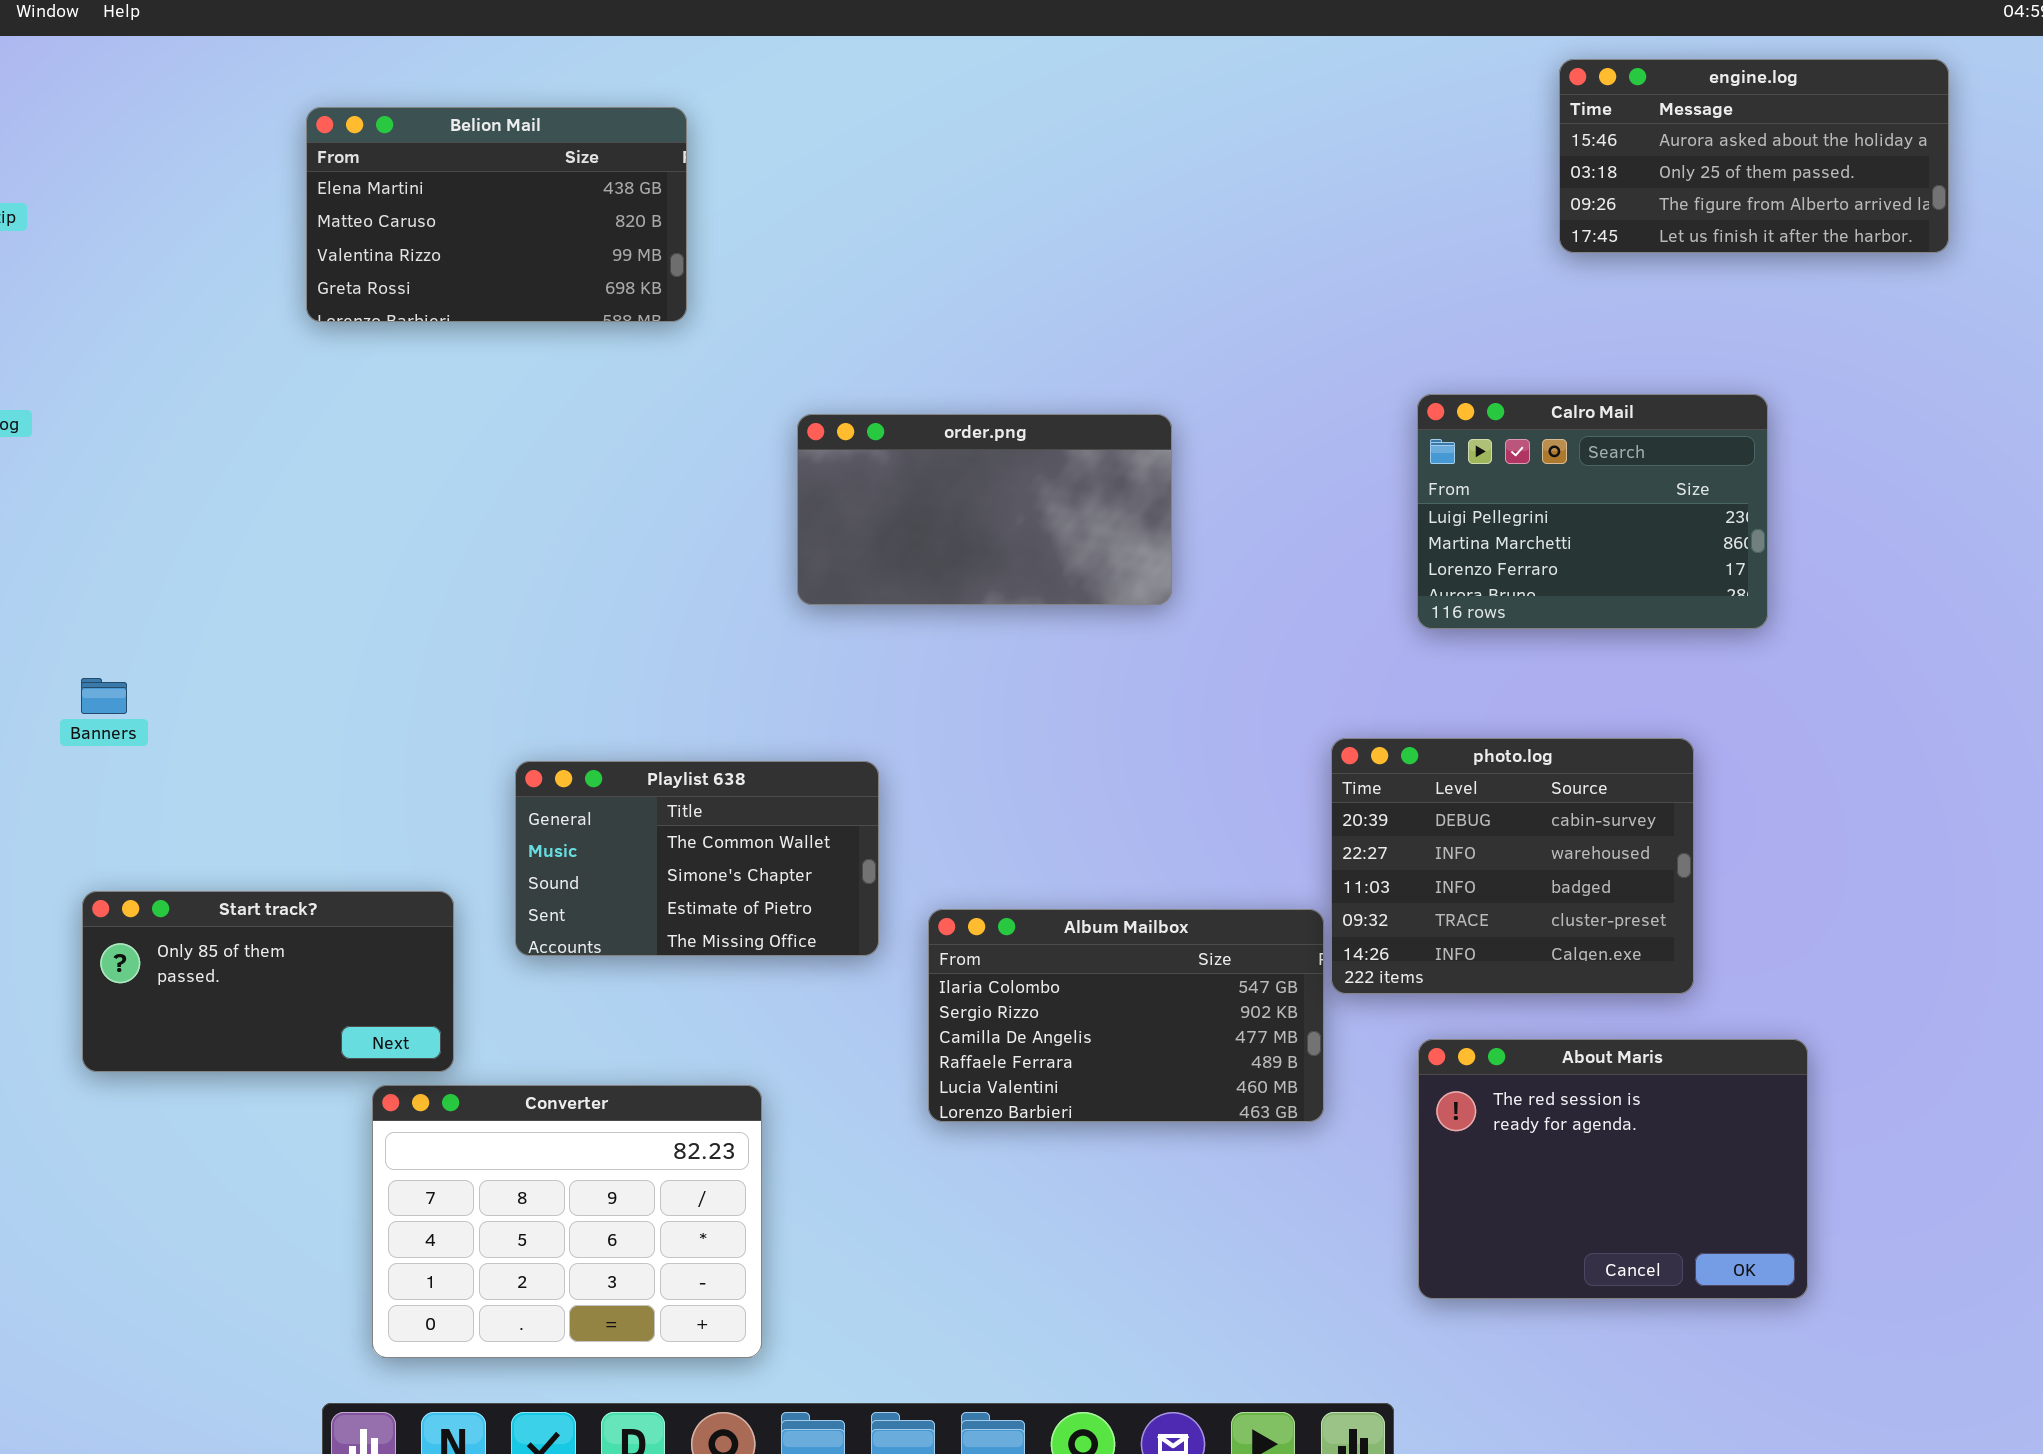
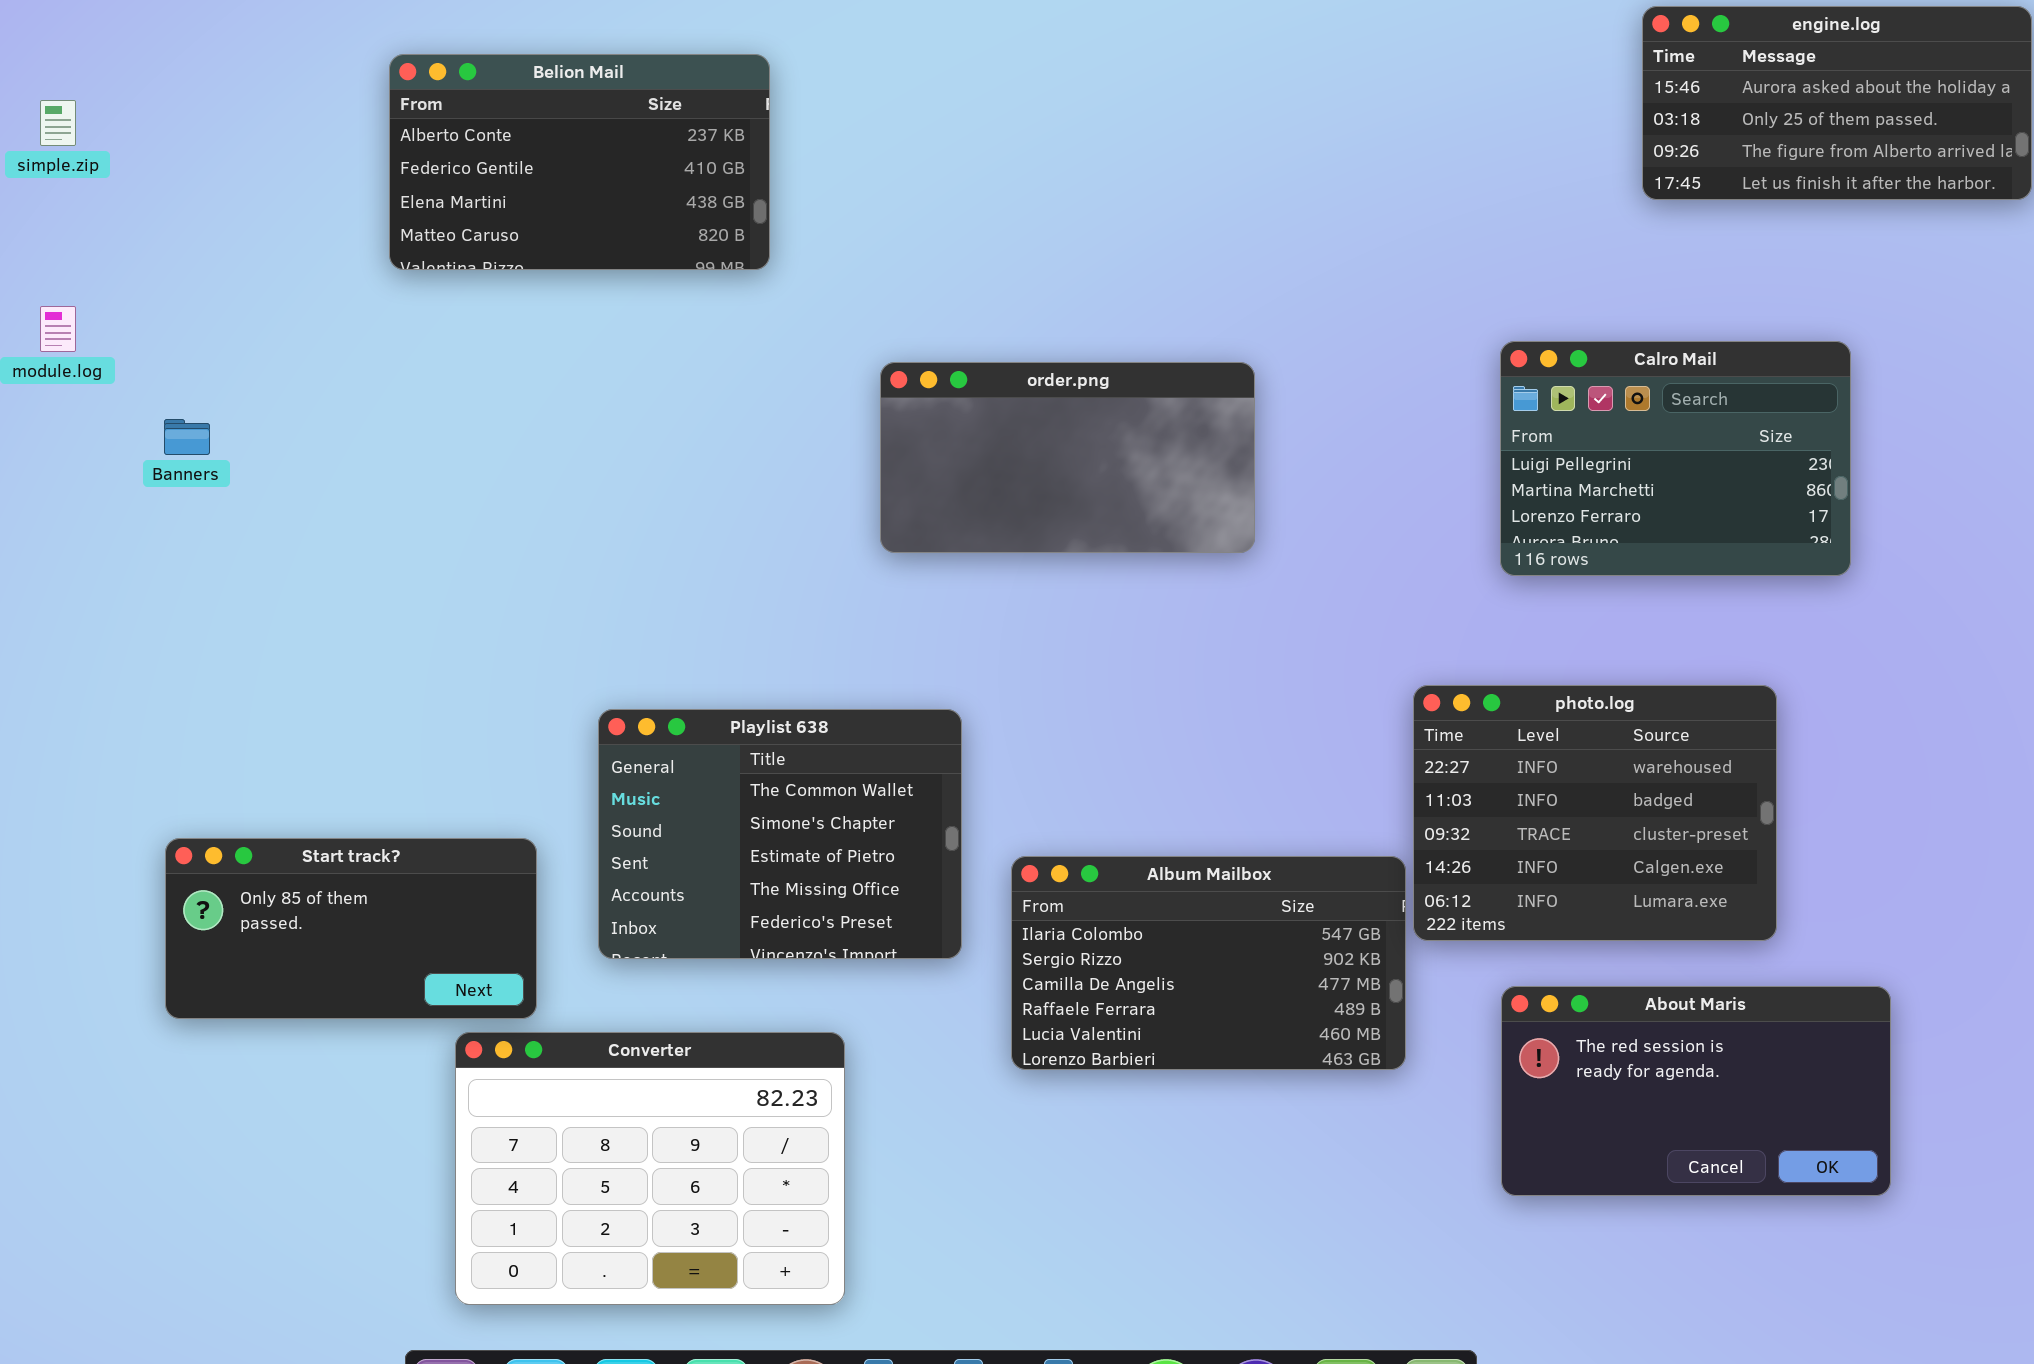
Belion Mail: [306,107,687,322] -> [389,54,770,270], scrolled up 2 rows
Banners: [81,678,127,714] -> [164,419,210,455], moved
photo.log: [1331,738,1694,994] -> [1413,685,1777,941], scrolled down 1 row
Playlist 638: [515,761,879,956] -> [598,709,962,959], resized
About Maris: [1418,1039,1808,1299] -> [1501,986,1891,1196], resized

